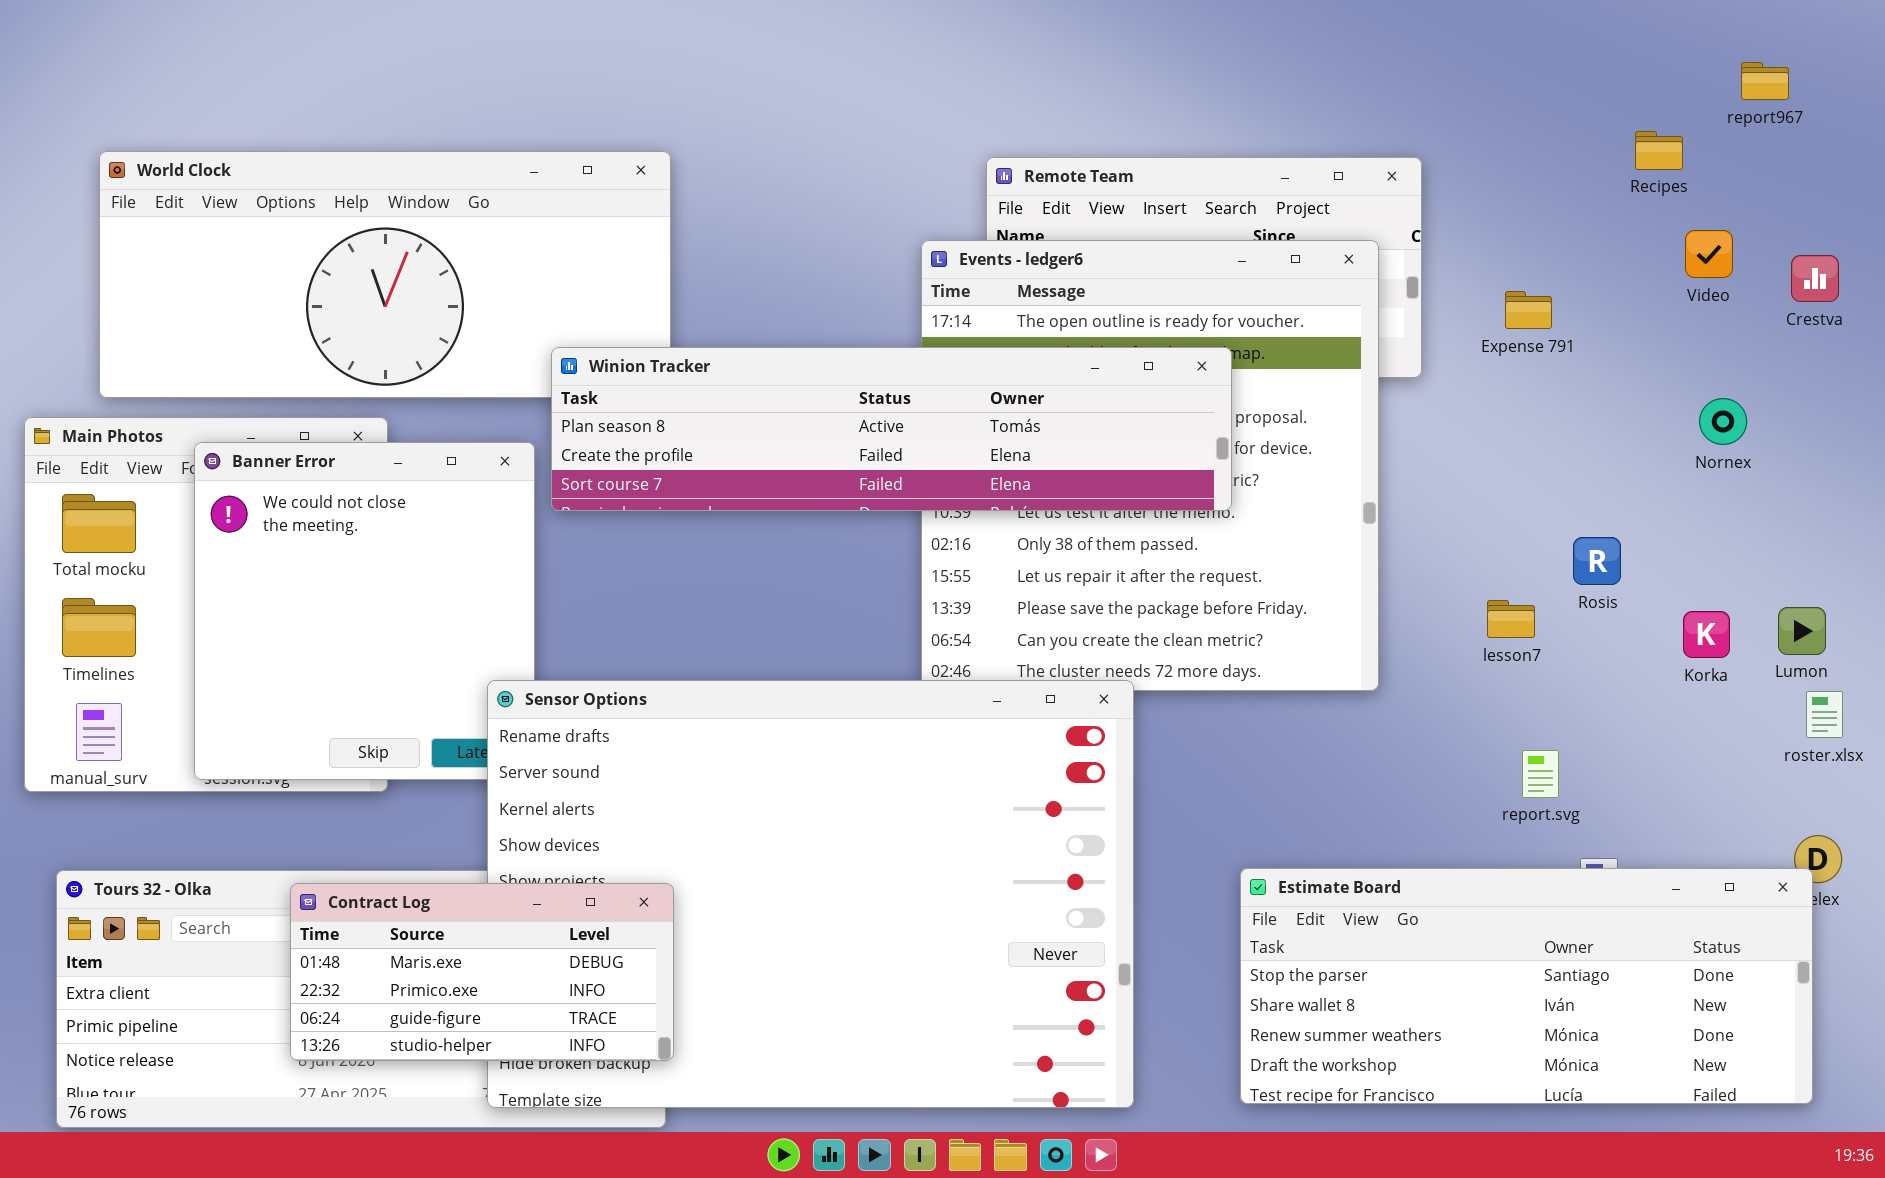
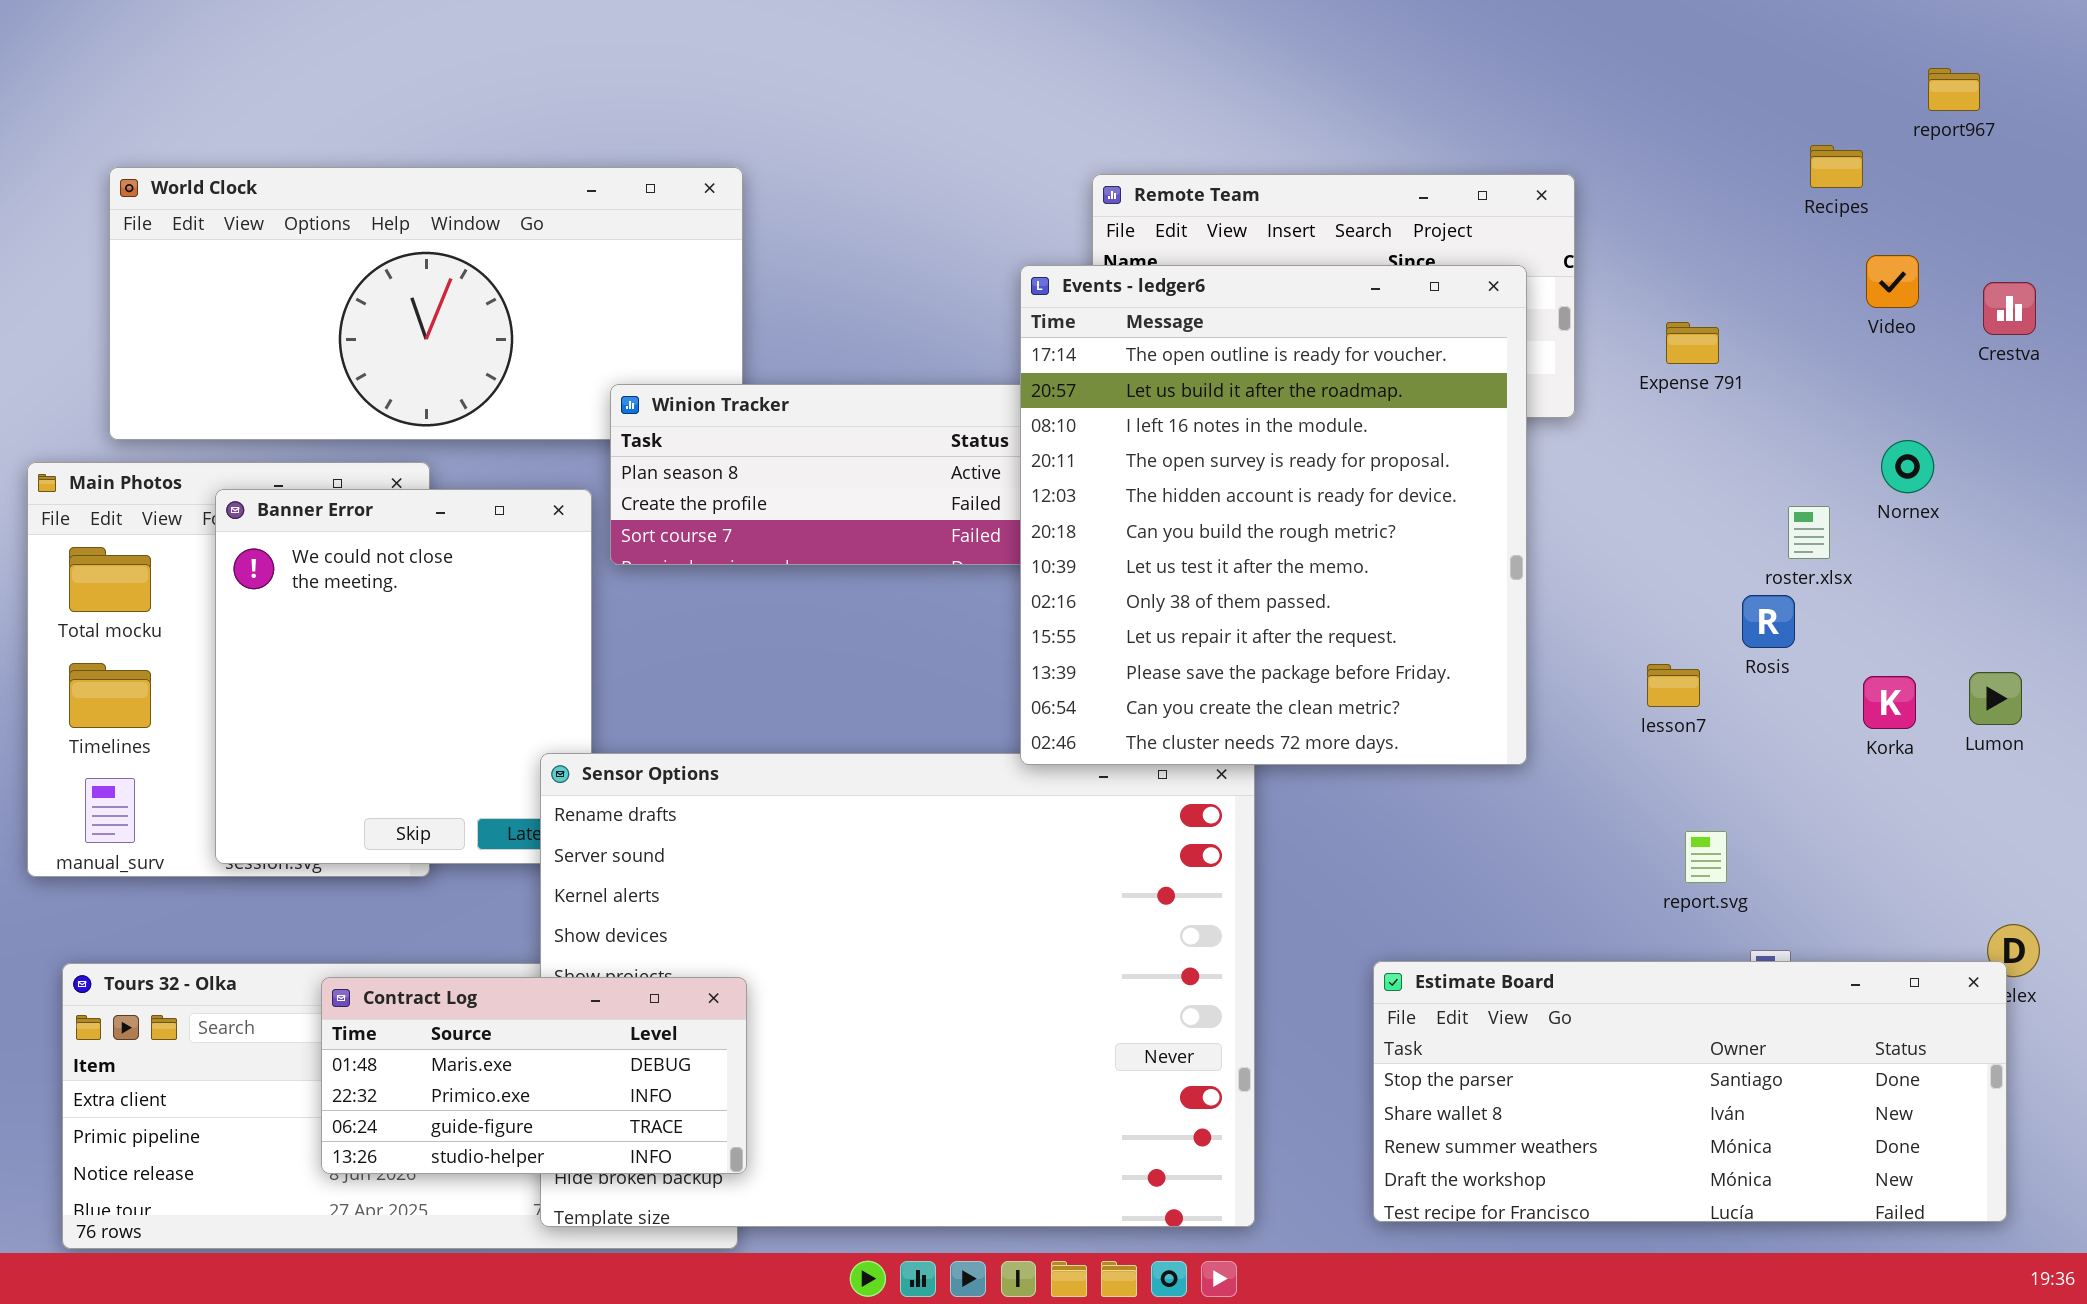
Events - ledger6: [921,240,1379,691] -> [1020,265,1527,765], raised
roster.xlsx: [1806,691,1843,738] -> [1788,506,1830,559], moved

